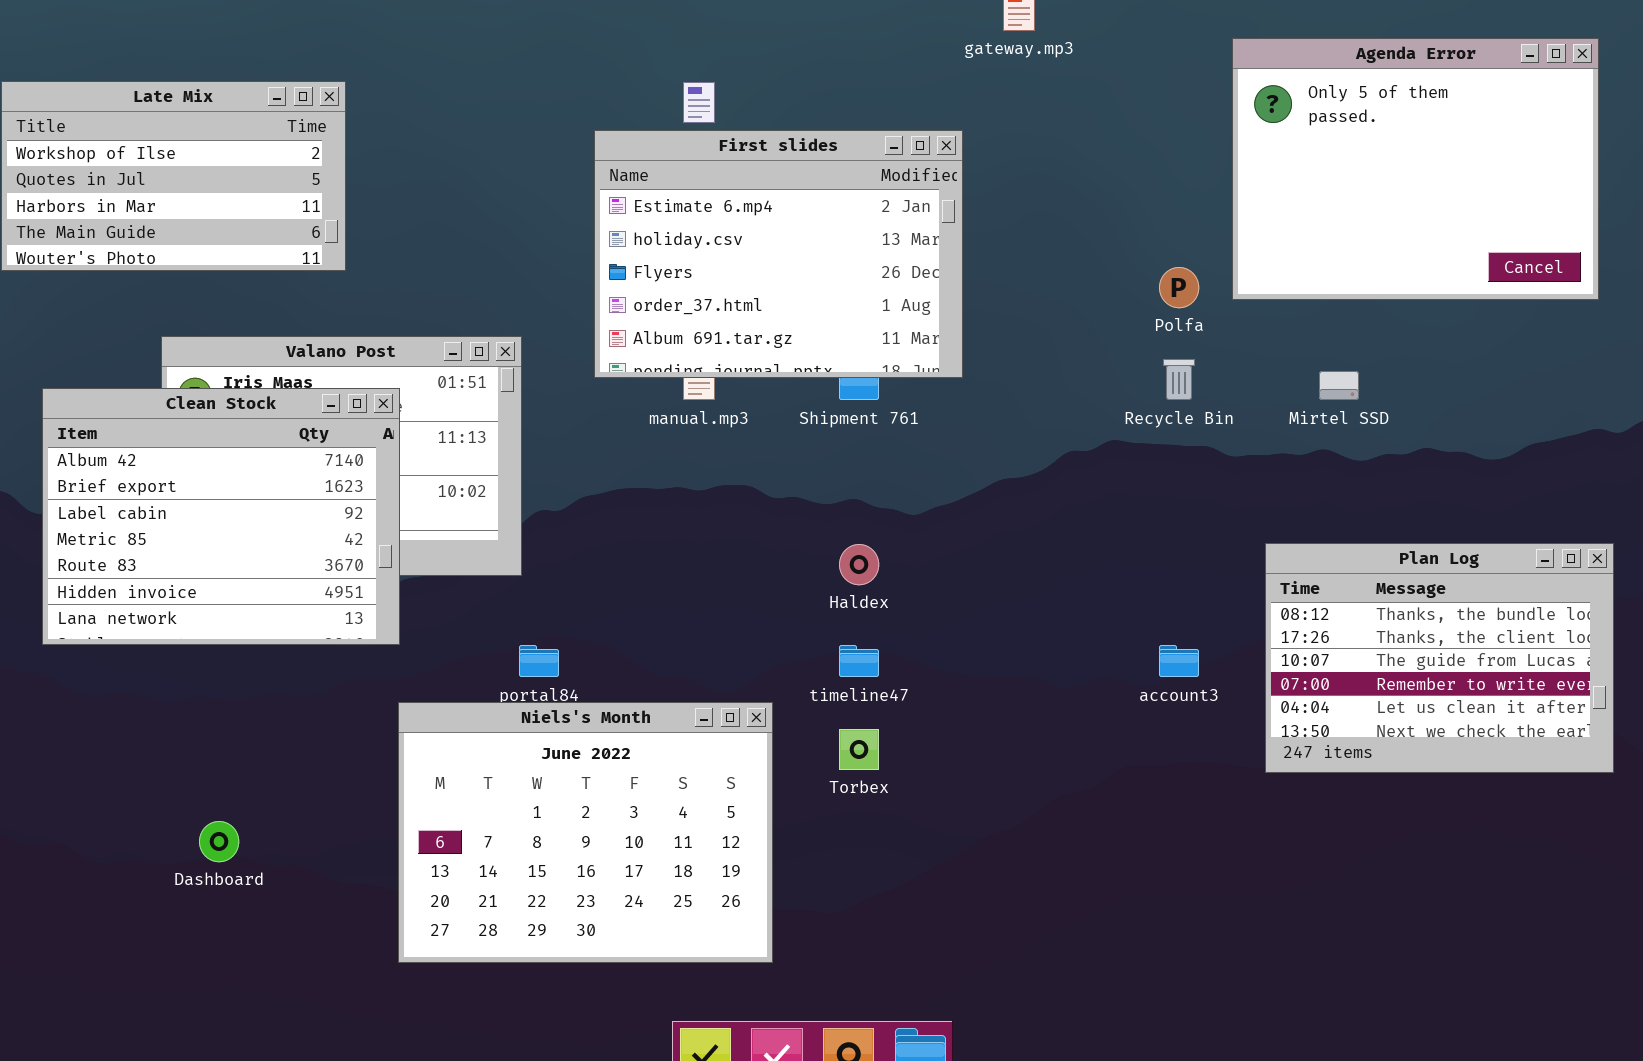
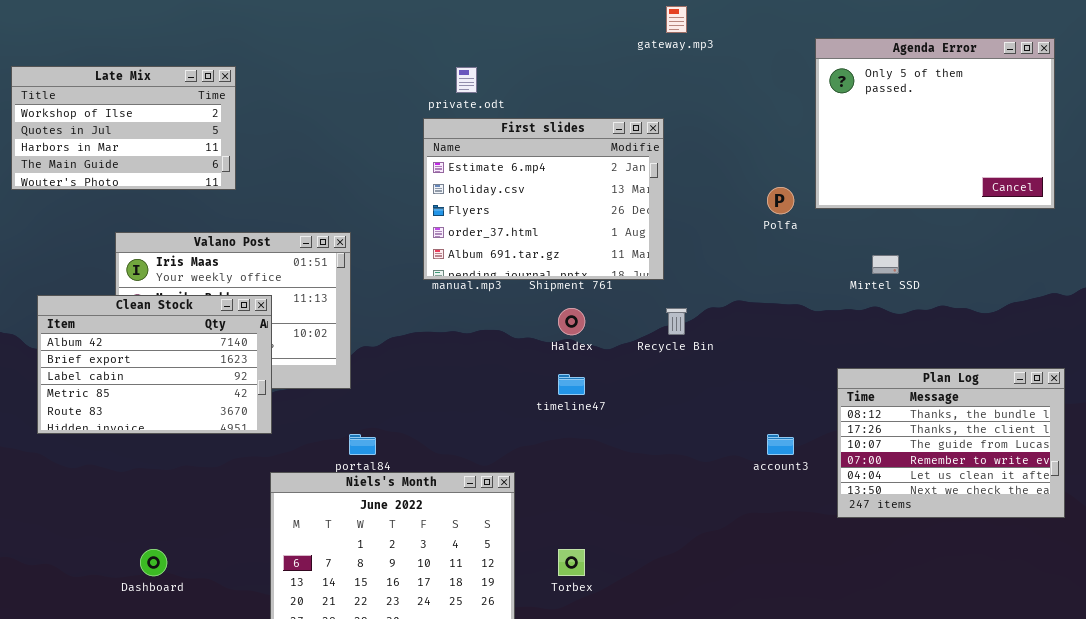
First slides: [594,130,963,378] -> [423,118,664,280], moved
Recycle Bin: [1163,359,1195,400] -> [666,308,687,335], moved
Clean Stock: [42,388,400,645] -> [37,295,272,434], resized
Haldex: [839,544,879,585] -> [558,308,585,335], moved
timeline47: [839,645,879,677] -> [558,374,585,395], moved
Torbex: [839,729,879,770] -> [558,549,585,576], moved

